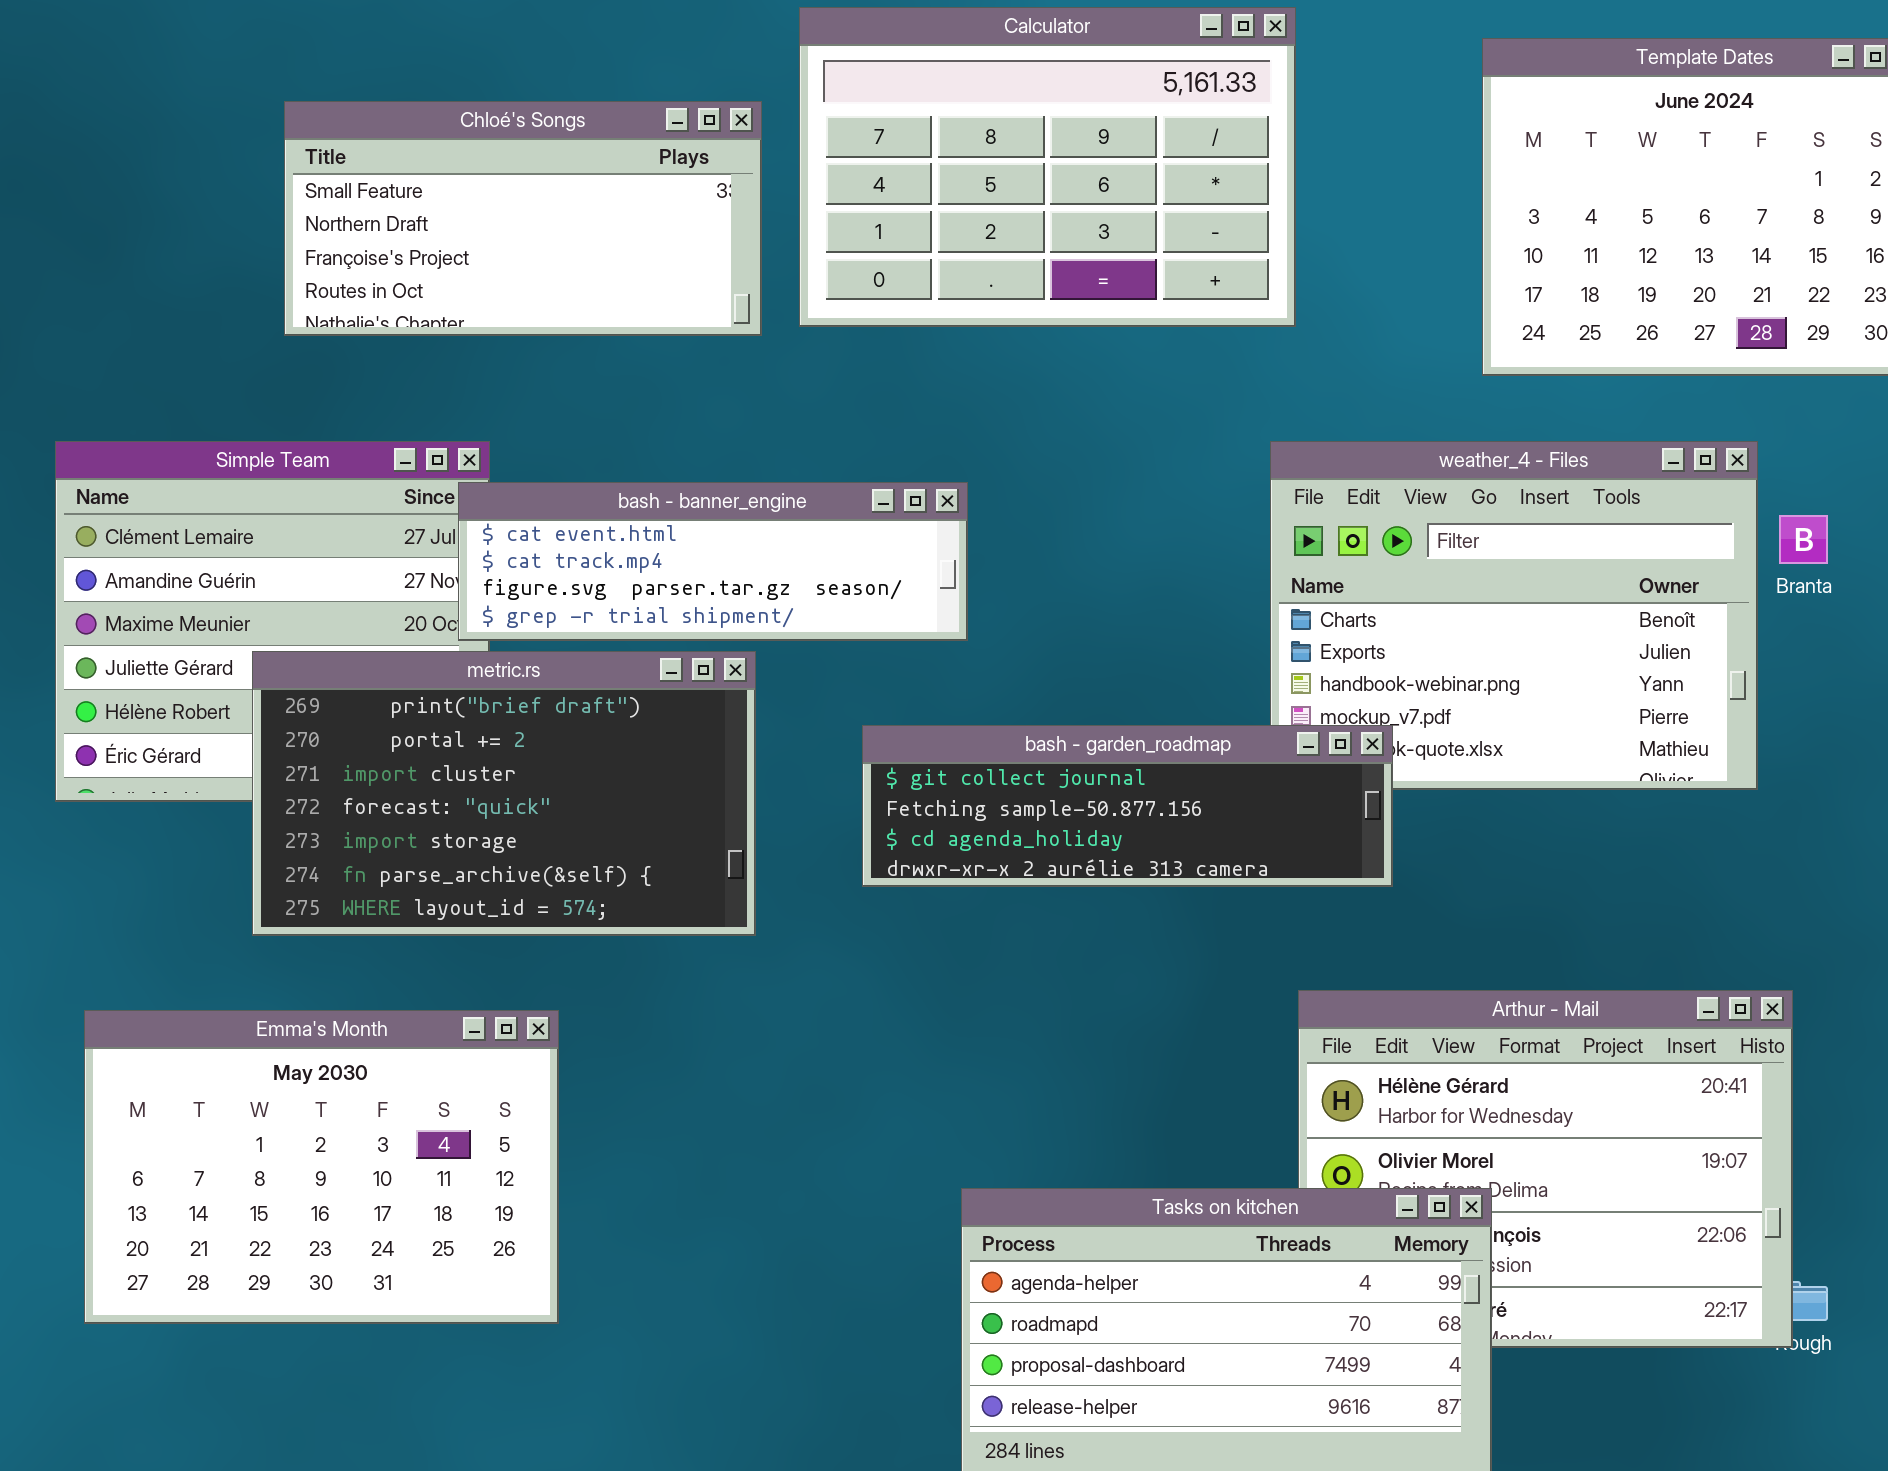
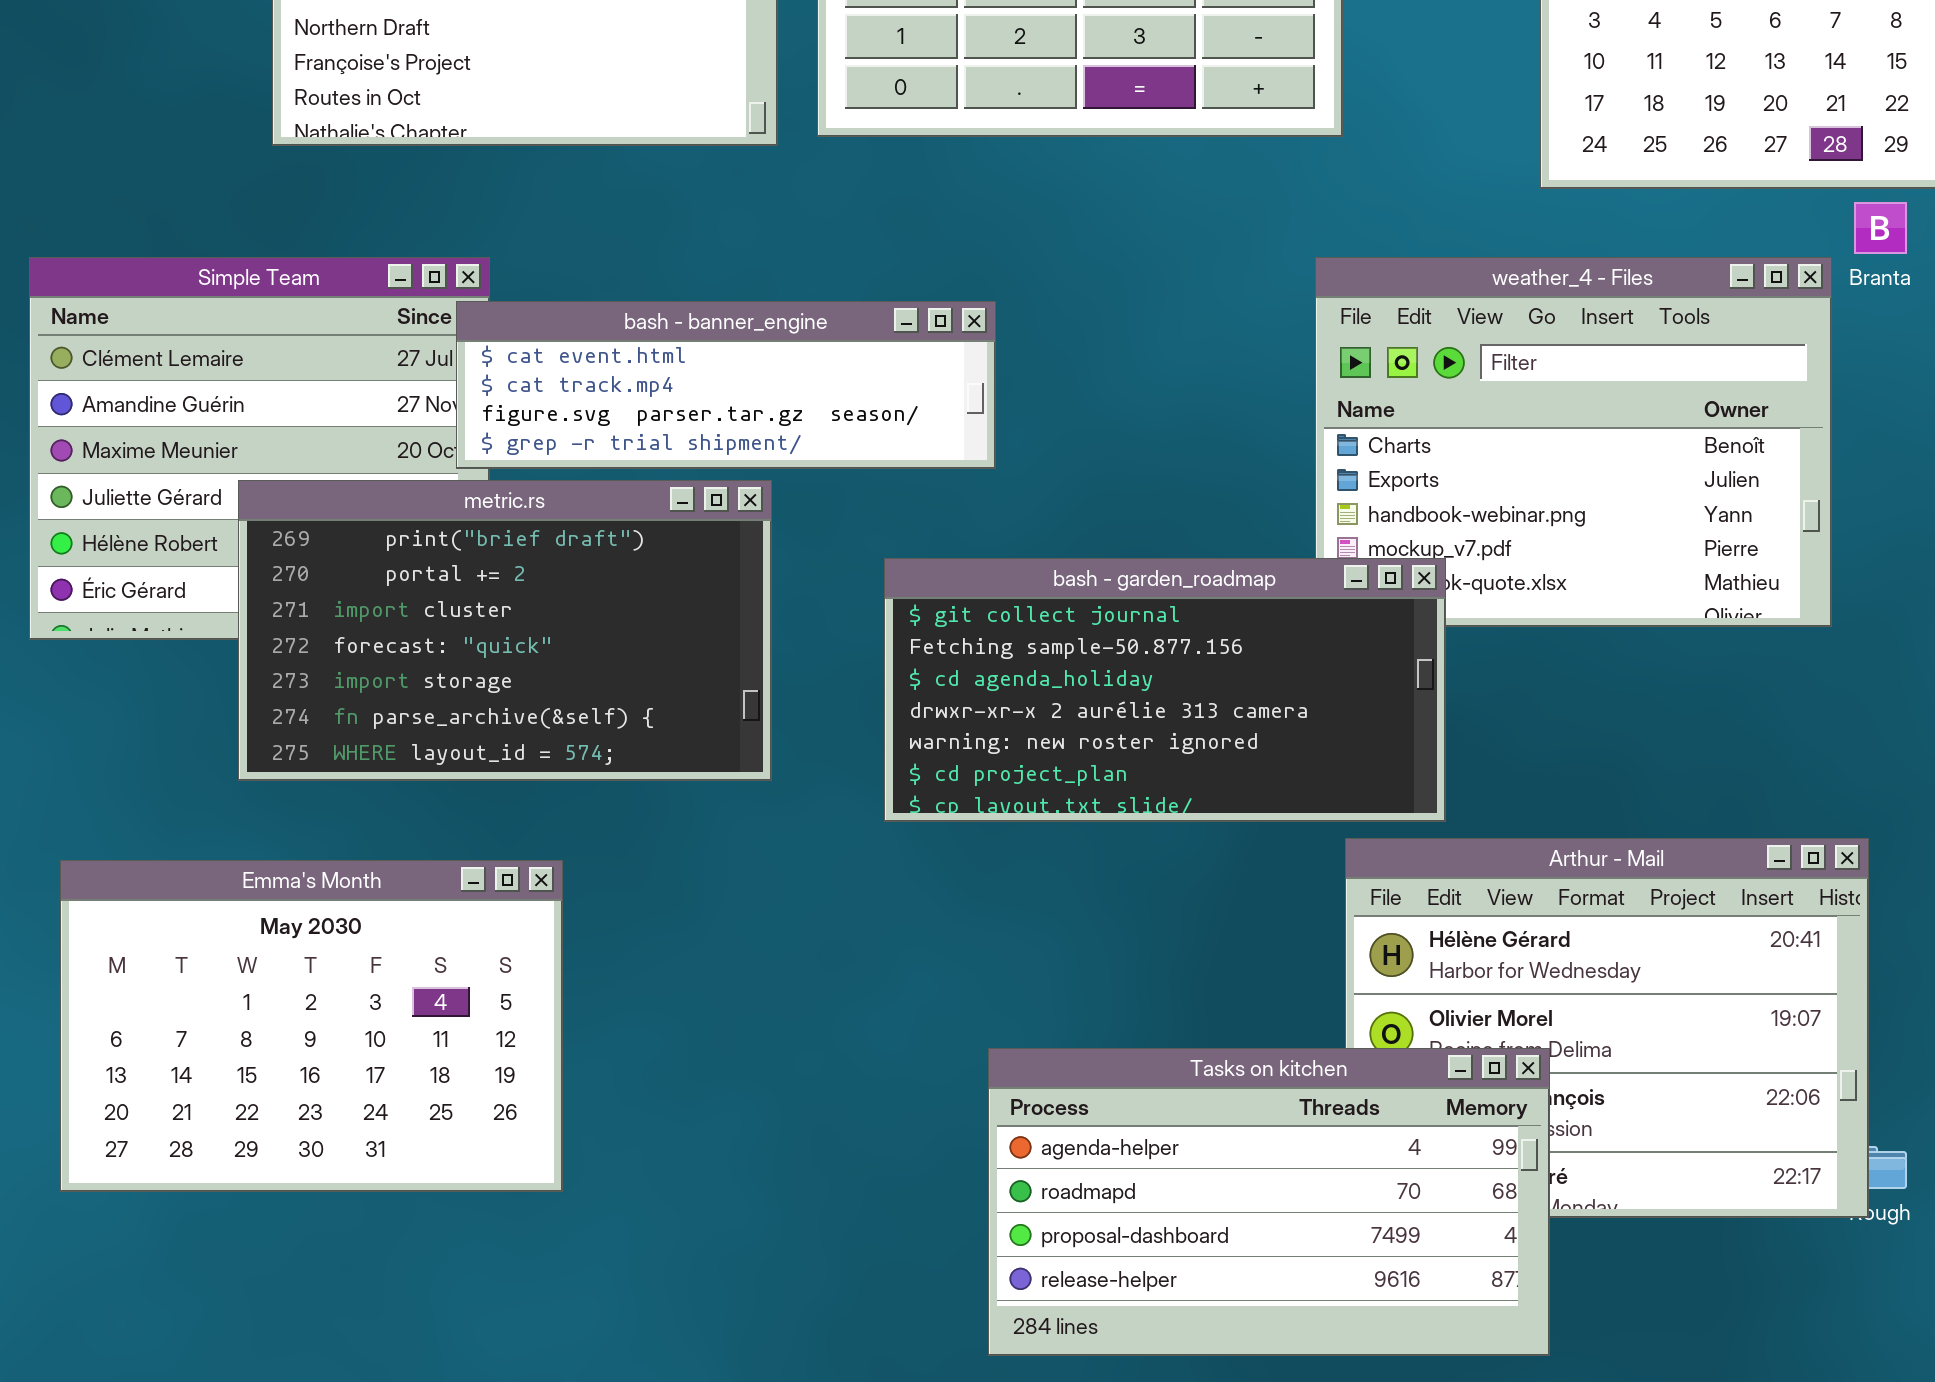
Branta: [1779,515,1828,564] -> [1854,202,1907,254], moved
bash - garden_roadmap: [862,725,1393,887] -> [884,558,1446,822], resized

